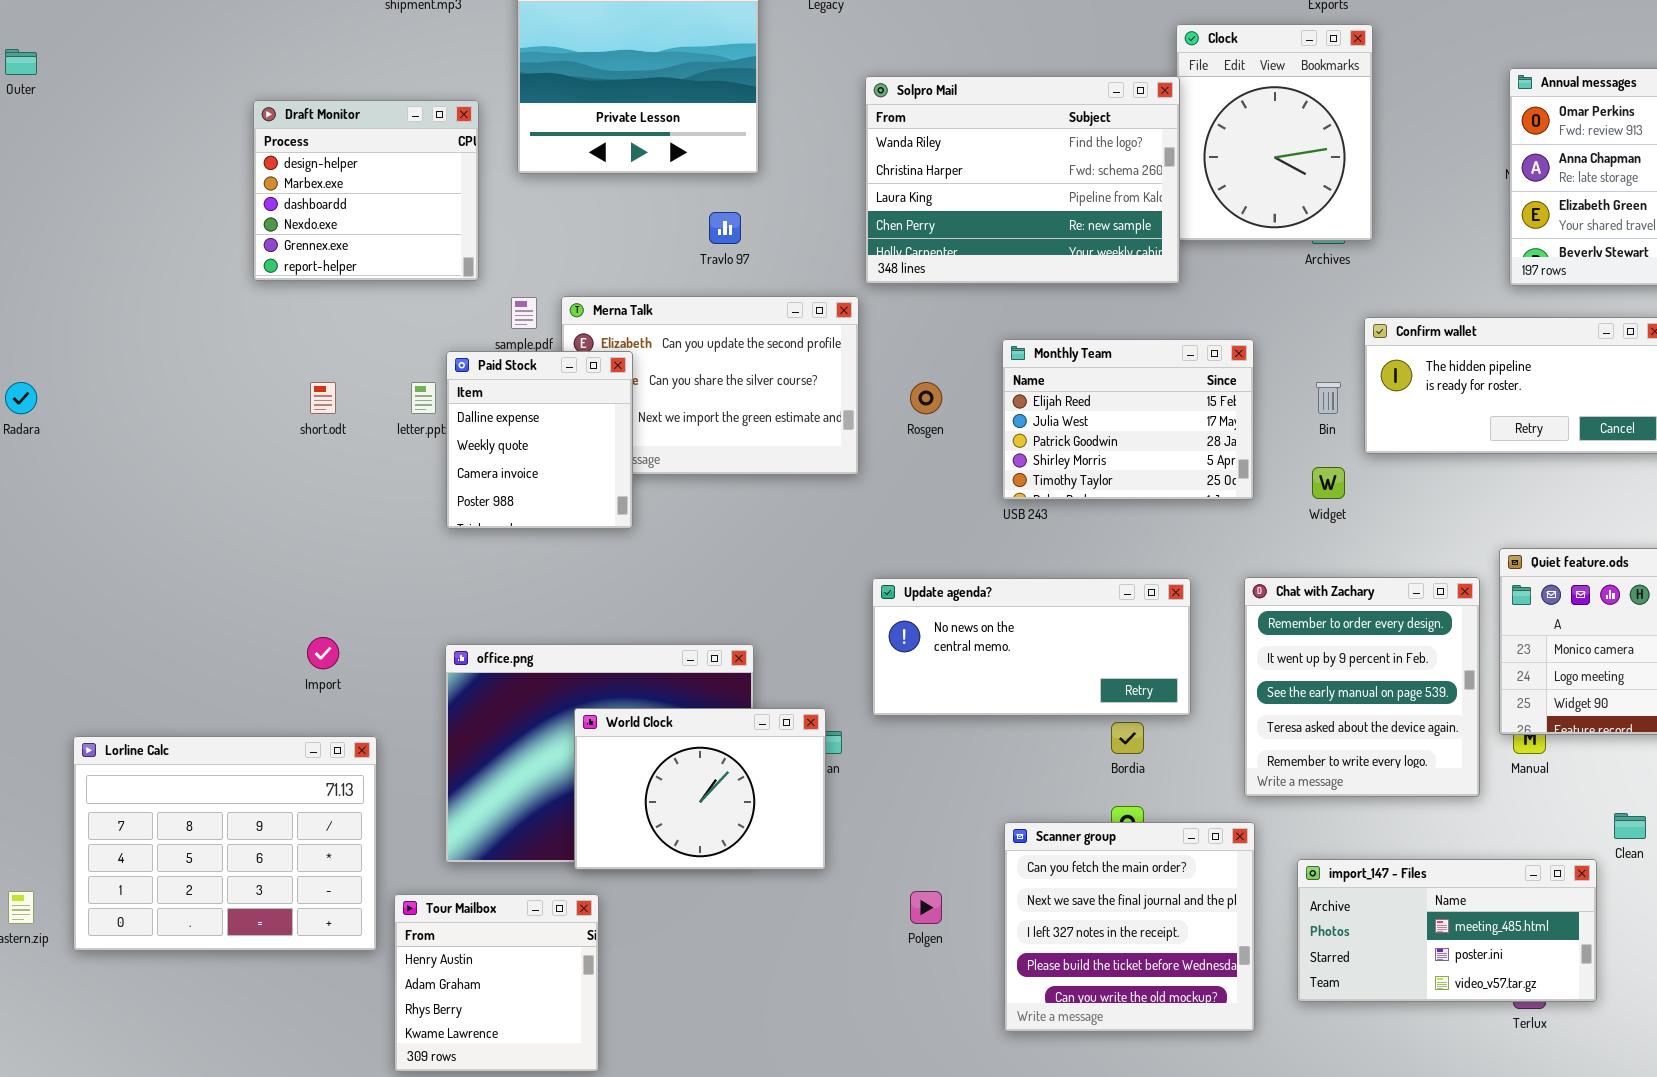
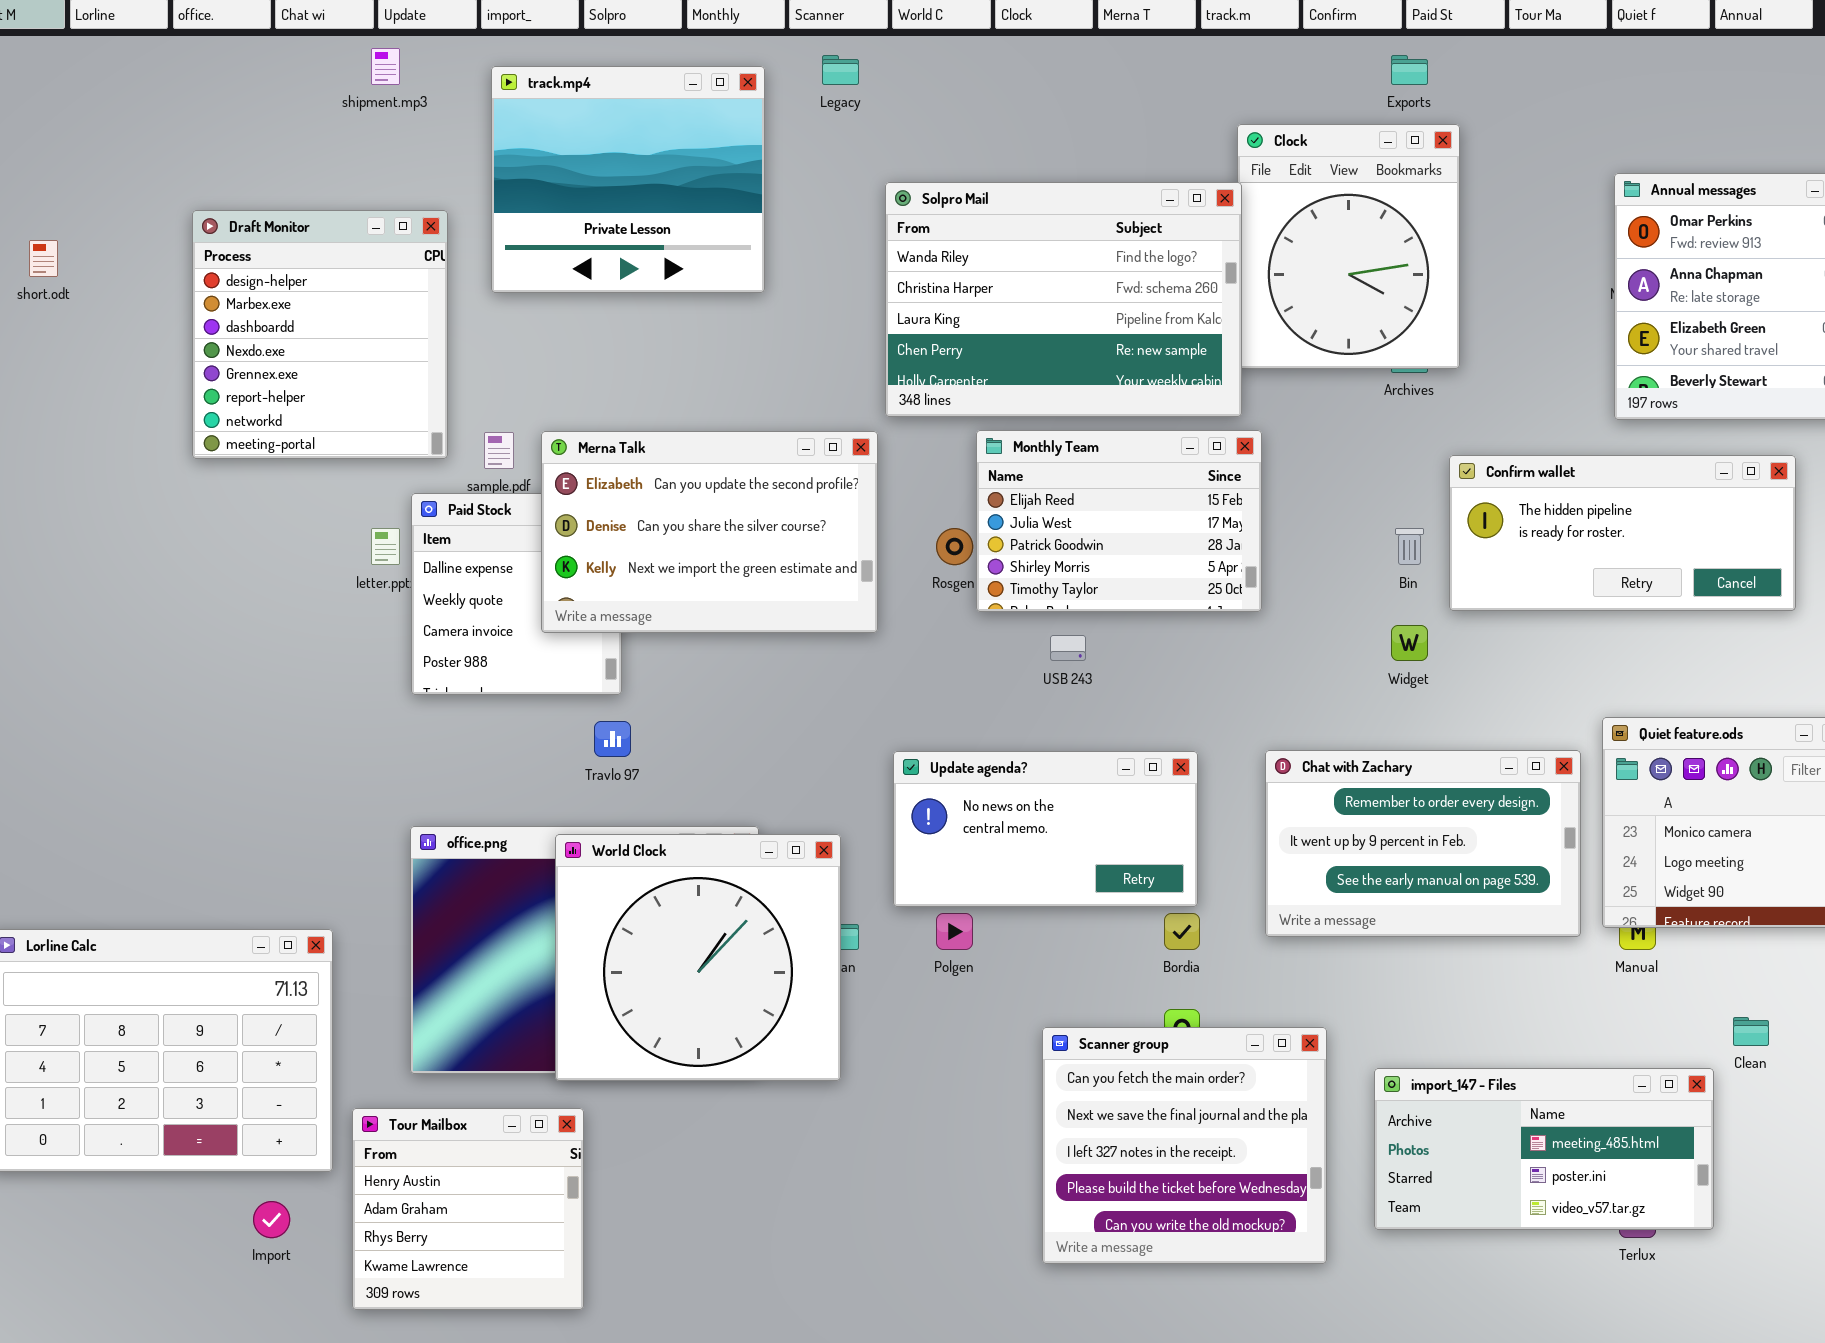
Draft Monitor: [253,100,479,281] -> [192,210,448,459], resized
Travlo 97: [709,212,741,244] -> [594,721,631,757], moved
Merna Talk: [561,296,859,475] -> [541,431,878,633], raised
Monthly Team: [1002,339,1254,500] -> [976,430,1262,612], moved
short.odt: [310,382,336,414] -> [29,240,58,277], moved
Chat with Zachary: [1244,577,1480,797] -> [1265,750,1581,937], resized
Update agenda?: [872,578,1191,716] -> [893,751,1198,907], resized
Import: [307,637,339,669] -> [253,1201,290,1238], moved
World Clock: [574,708,826,870] -> [555,834,841,1081], resized
Polgen: [910,891,942,924] -> [936,913,973,950], moved

